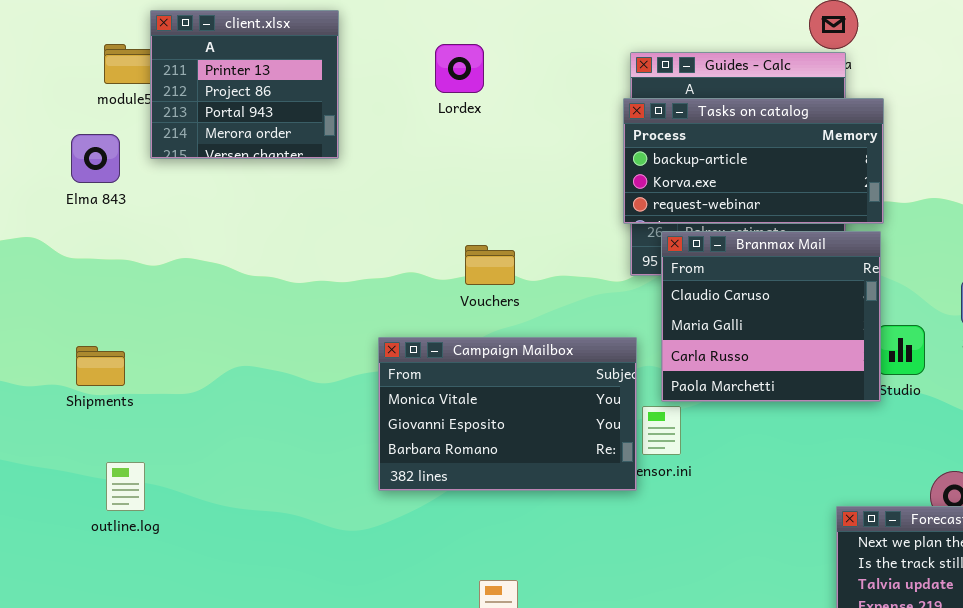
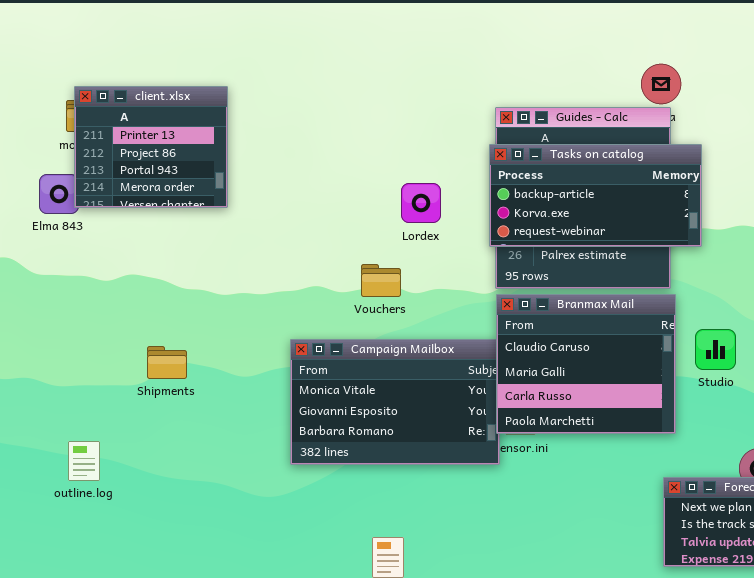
client.xlsx: [150,10,339,159] -> [74,86,228,208], moved
Lordex: [435,44,484,93] -> [401,183,441,223], moved
Branmax Mail: [661,231,881,402] -> [496,294,676,434], moved
Shipments: [76,346,125,386] -> [147,346,187,379], moved

